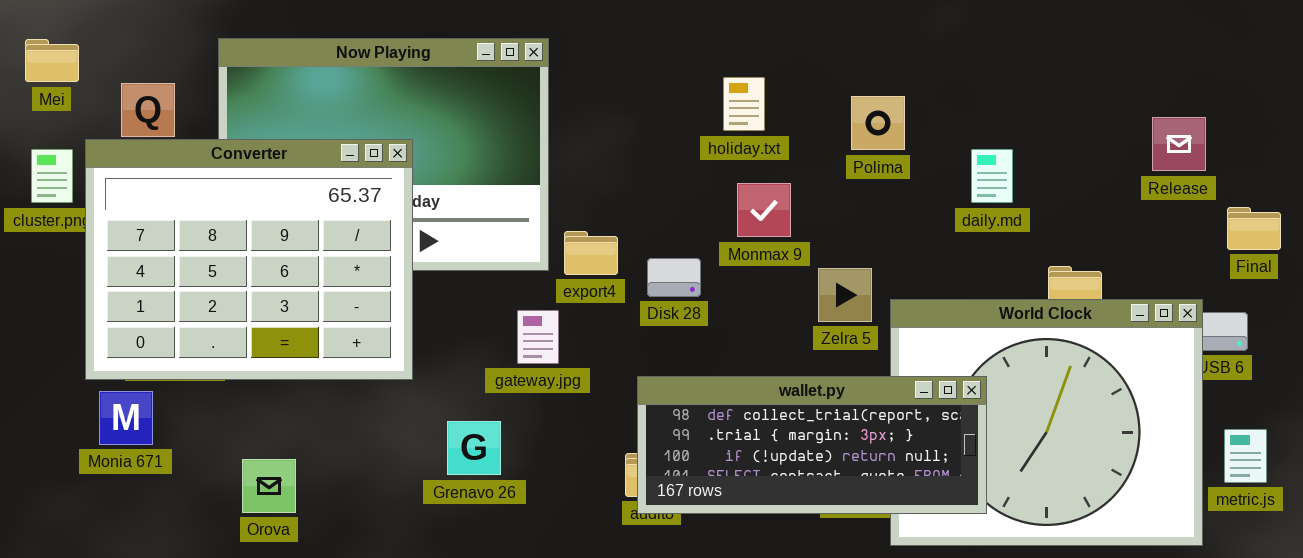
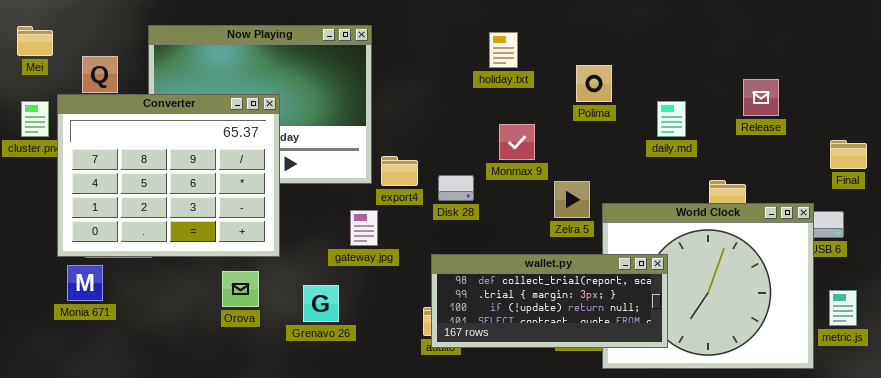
holiday.txt: [723,77,765,131] -> [489,32,518,68], moved
Release: [1152,117,1206,171] -> [743,79,779,116], moved
Orova: [242,459,296,513] -> [222,271,259,307], moved

